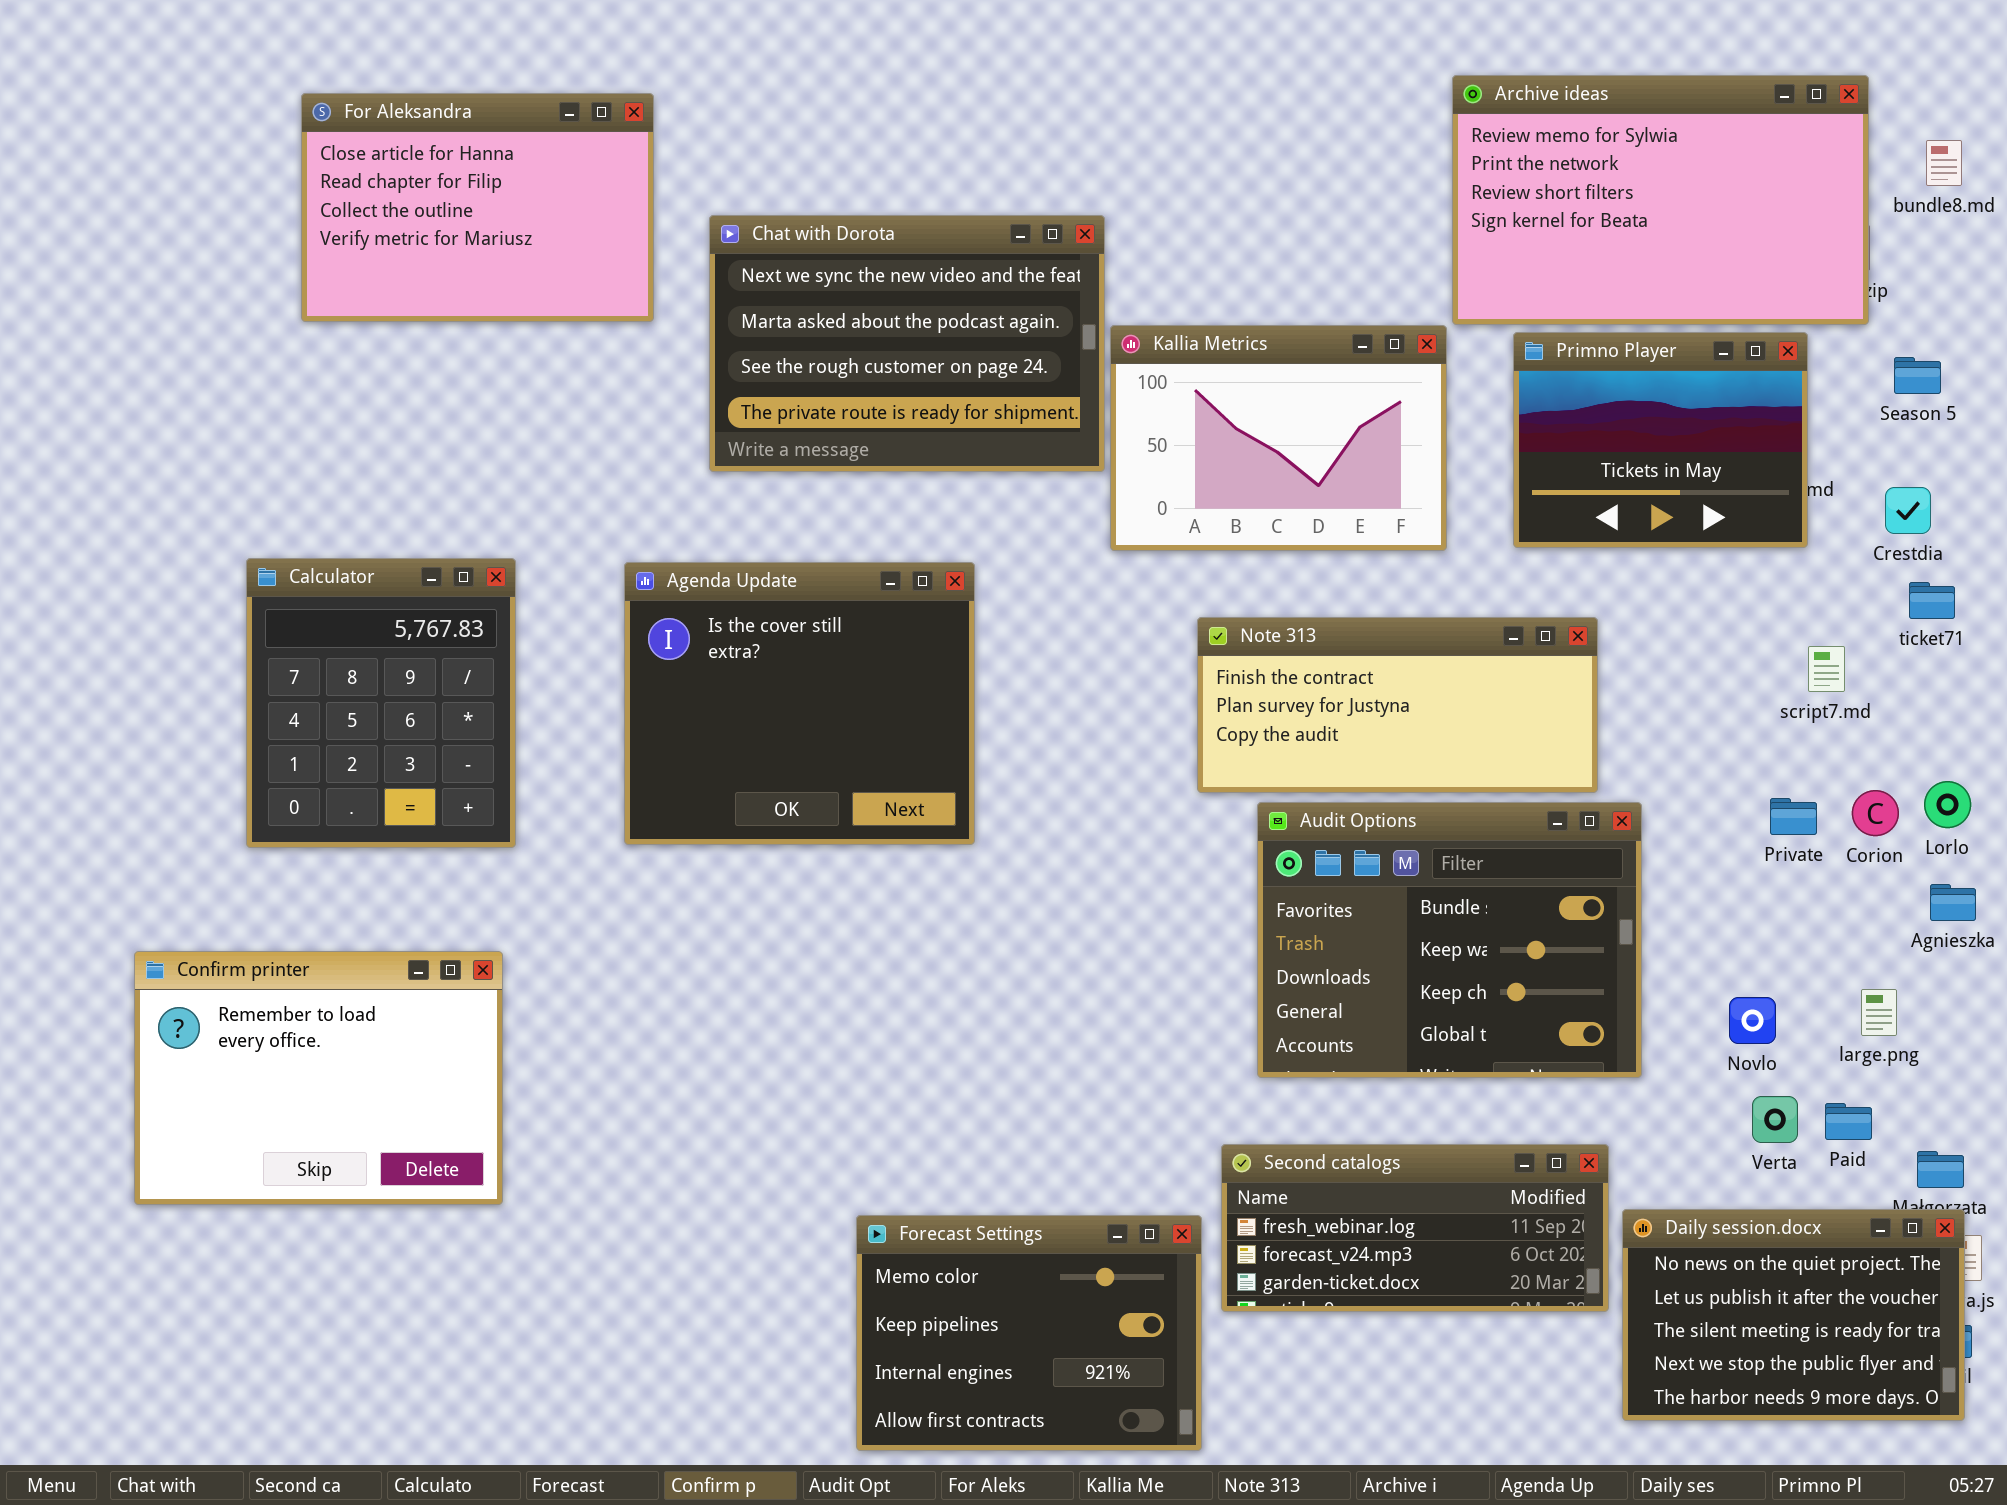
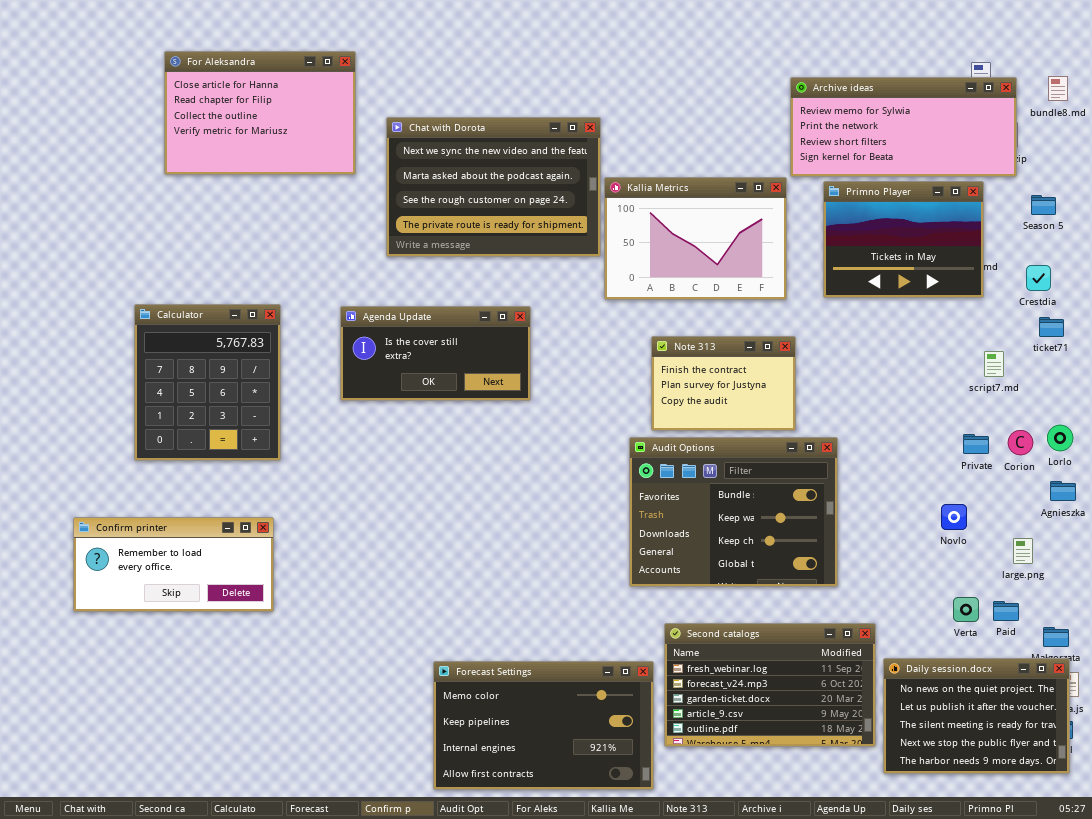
Archive ideas: [1452,75,1869,325] -> [790,77,1017,177], resized
Agenda Update: [624,562,975,845] -> [340,306,531,401], resized
Note 313: [1197,617,1598,793] -> [651,336,796,431], resized
Audit Options: [1257,802,1642,1078] -> [629,437,838,587], moved
Confirm printer: [134,951,503,1205] -> [73,517,274,612], resized
Novlo: [1729,997,1776,1044] -> [941,504,967,530], moved
Second catalogs: [1221,1144,1609,1312] -> [664,623,876,747], resized
Forecast Settings: [856,1215,1202,1451] -> [433,661,654,790], resized

